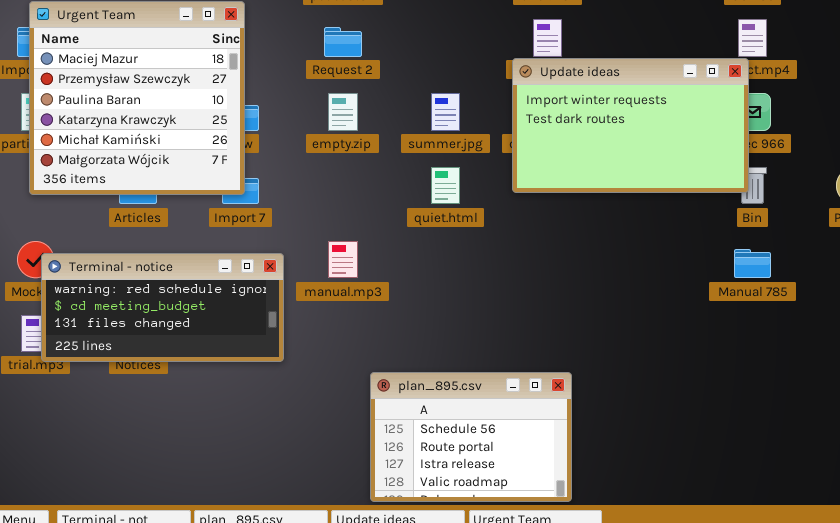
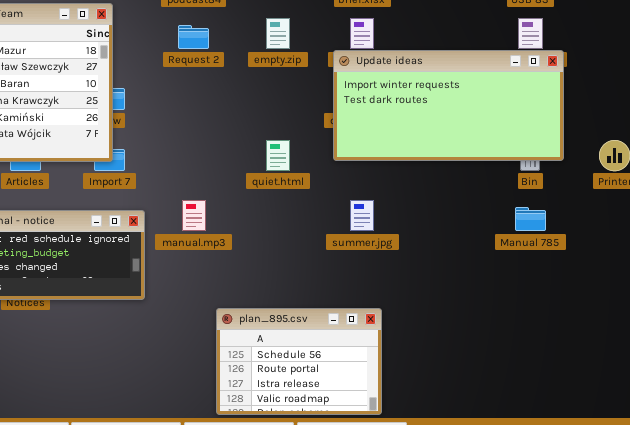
Update ideas: [512,58,749,193] -> [333,50,564,161], resized
empty.zip: [328,93,358,131] -> [266,18,290,49], moved
summer.jpg: [431,93,460,131] -> [350,200,374,231], moved

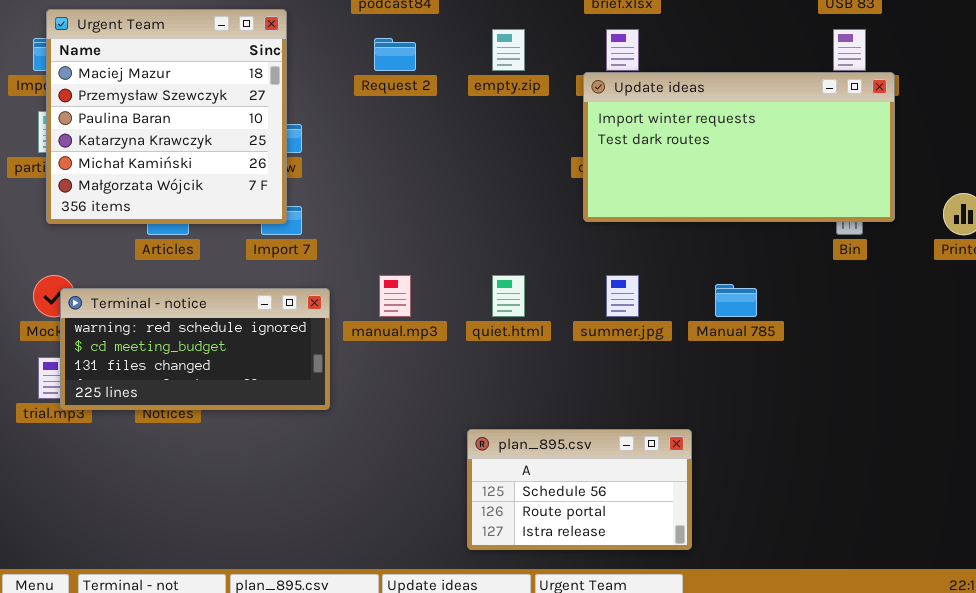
quiet.html: [266,140,290,171] -> [492,275,525,317], moved
Manual 785: [515,207,546,231] -> [715,284,757,317], moved
plan_895.csv: [216,308,382,415] -> [467,429,692,550], moved, resized

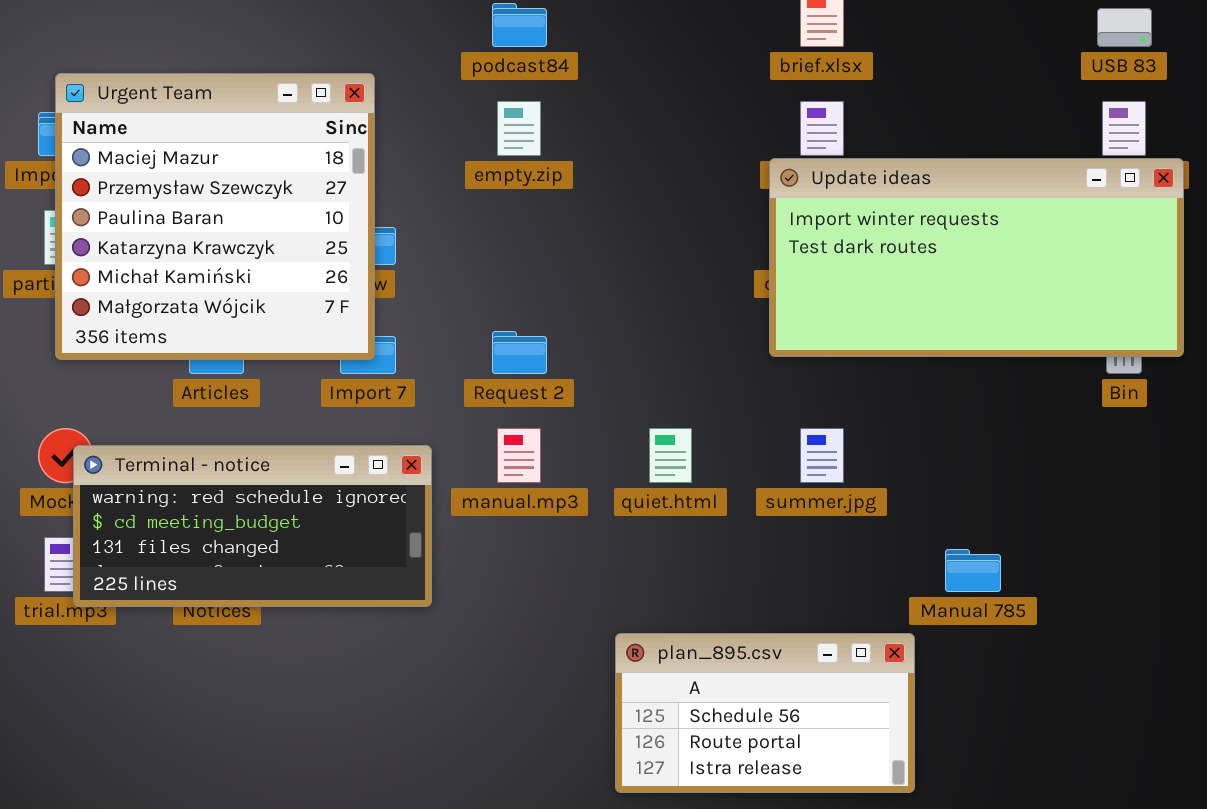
empty.zip: [492,29,525,71] -> [497,101,541,156], moved
Request 2: [374,38,416,71] -> [492,331,547,374], moved
Manual 785: [715,284,757,317] -> [945,549,1001,592], moved

